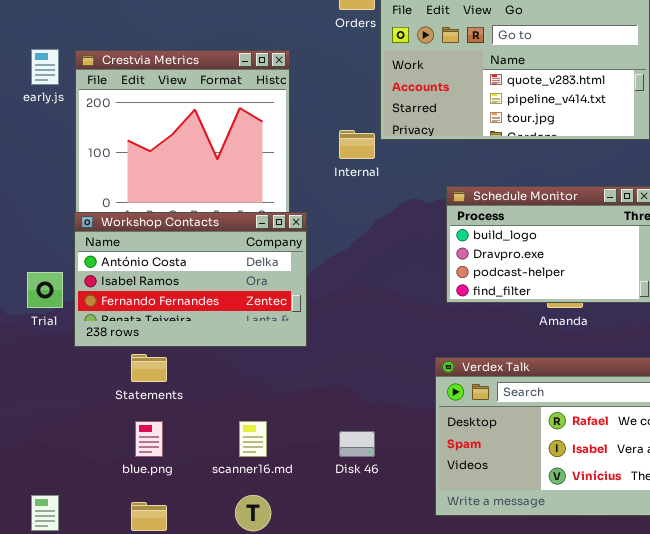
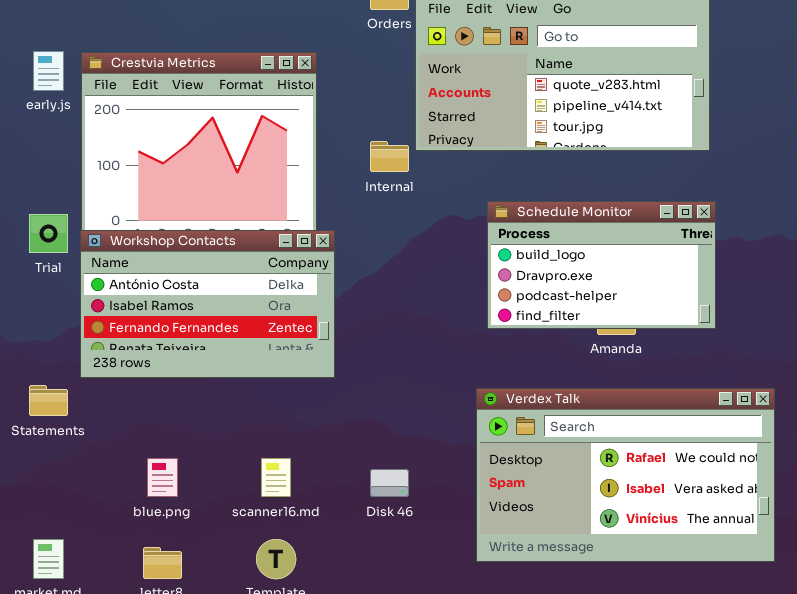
Trial: [27,272,63,308] -> [29,214,68,253], moved
Statements: [131,354,167,382] -> [29,385,68,416], moved

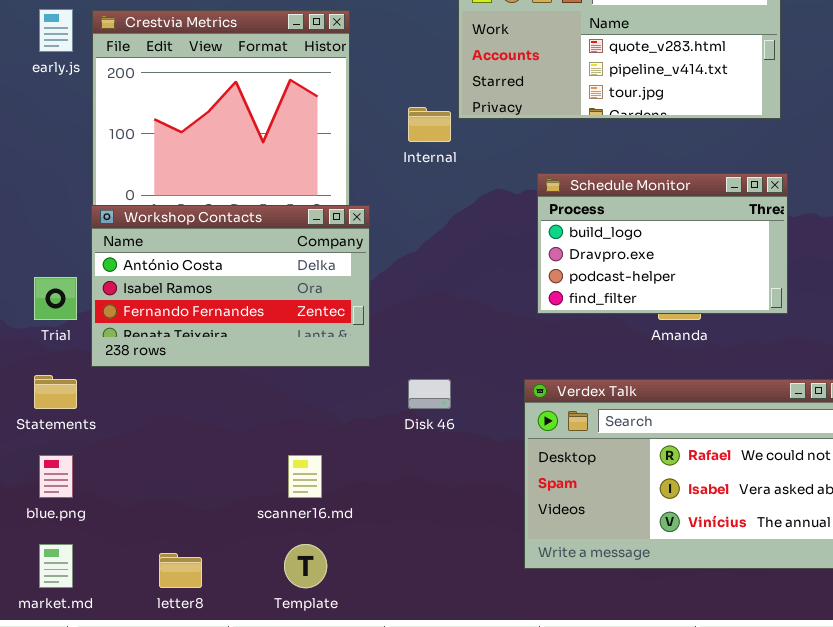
Trial: [29,214,68,253] -> [34,277,77,320], moved
blue.png: [147,458,178,497] -> [39,455,73,498], moved
Disk 46: [370,469,409,497] -> [408,379,451,409], moved

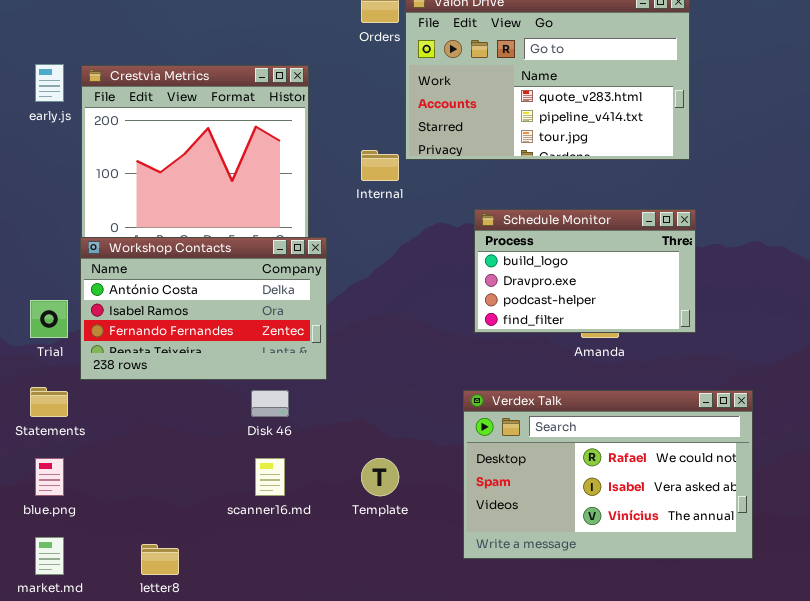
Disk 46: [408,379,451,409] -> [251,390,289,417], moved
Template: [284,544,327,588] -> [361,458,399,496], moved

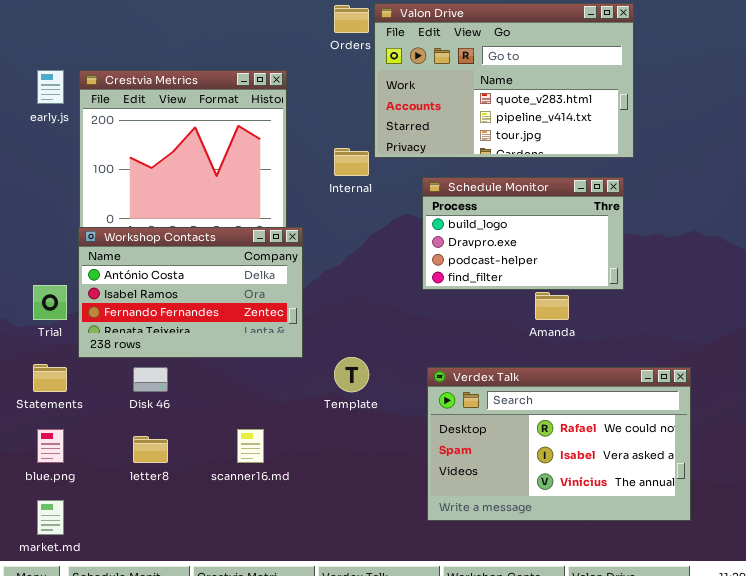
Schedule Monitor: [474,209,696,333] -> [422,177,624,290], moved
Disk 46: [251,390,289,417] -> [133,367,168,392], moved
Template: [361,458,399,496] -> [334,357,369,392], moved
letter8: [141,544,179,575] -> [133,436,168,463], moved

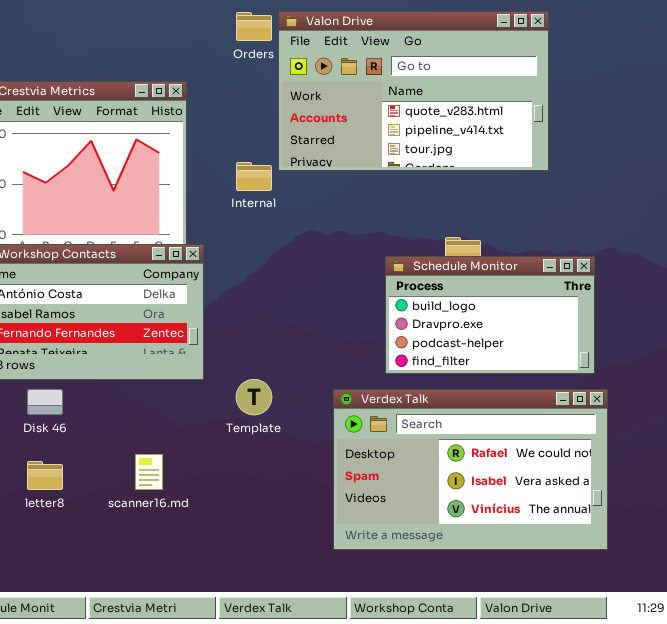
Schedule Monitor: [422,177,624,290] -> [385,256,595,374], moved

